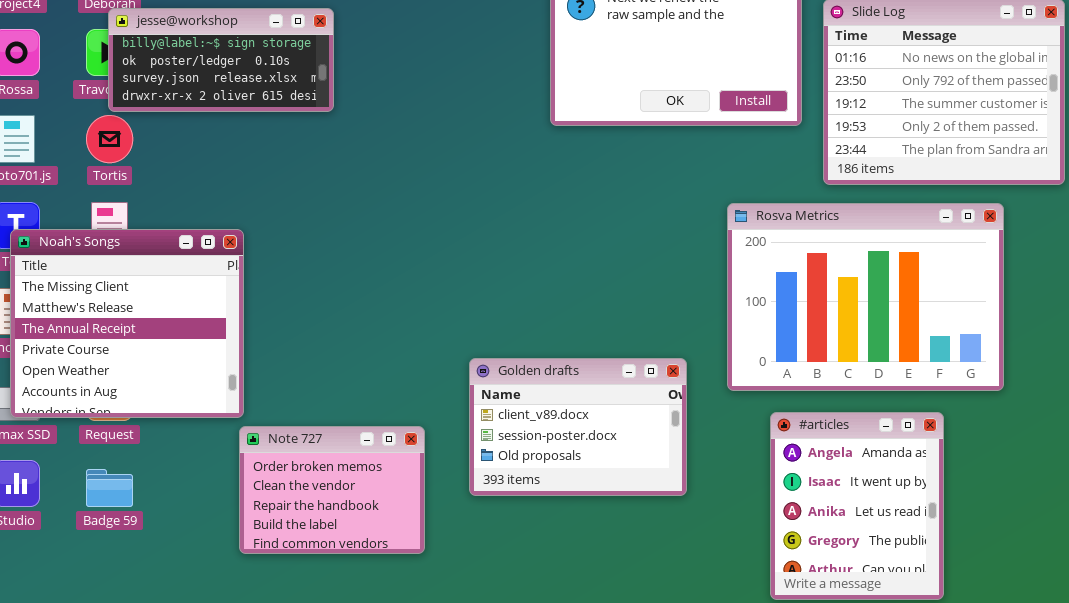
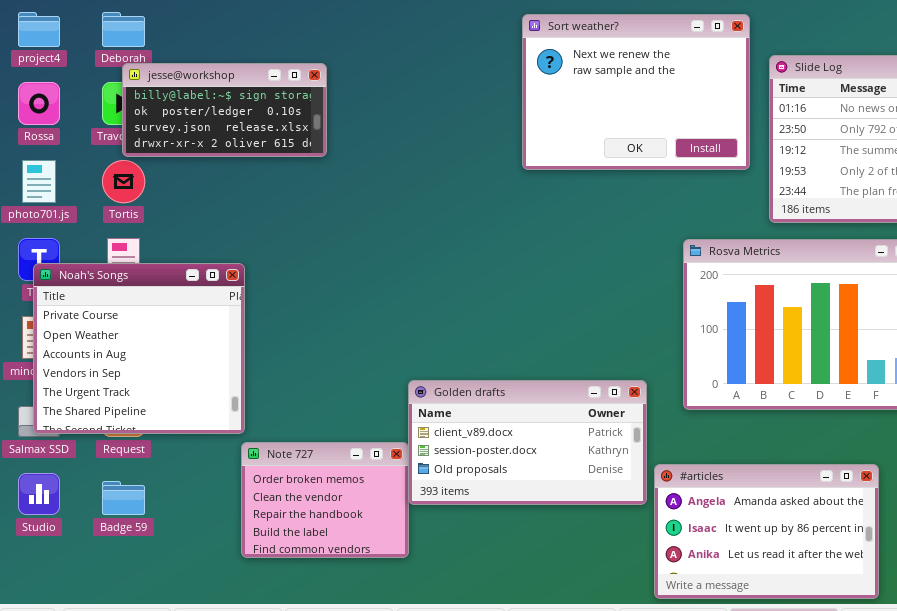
Noah's Songs: [10,229,244,418] -> [33,263,245,434], scrolled down 3 rows
Golden drafts: [469,358,687,496] -> [408,380,647,505], resized
#articles: [770,412,944,600] -> [654,464,879,599], resized

